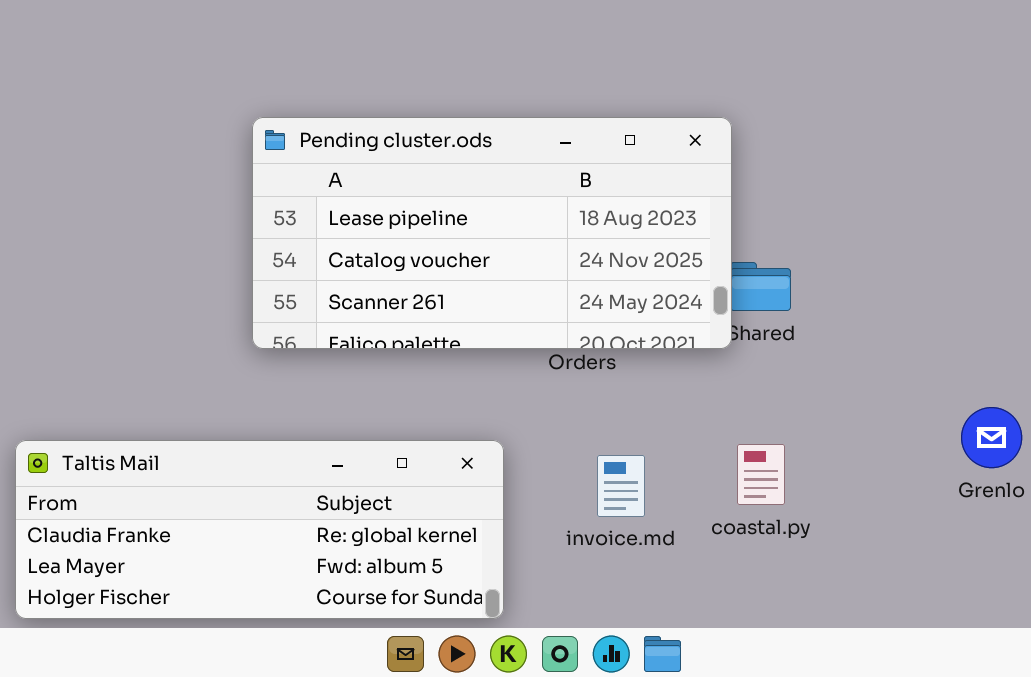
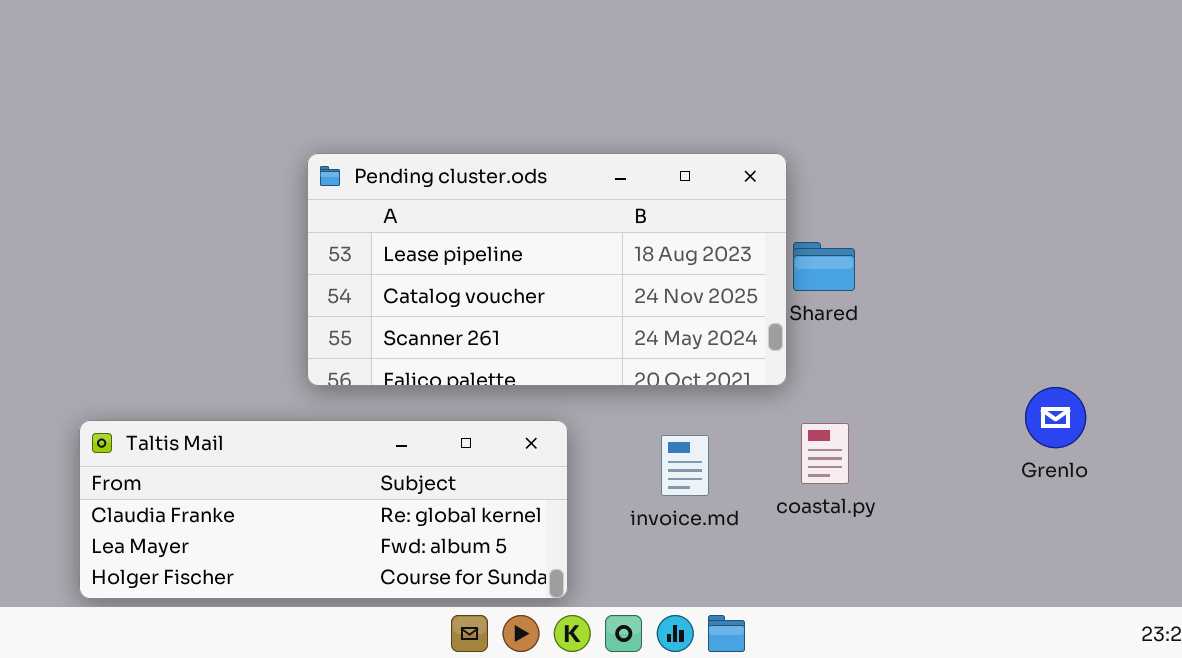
Pending cluster.ods: [252,117,732,349] -> [307,153,787,386], moved

